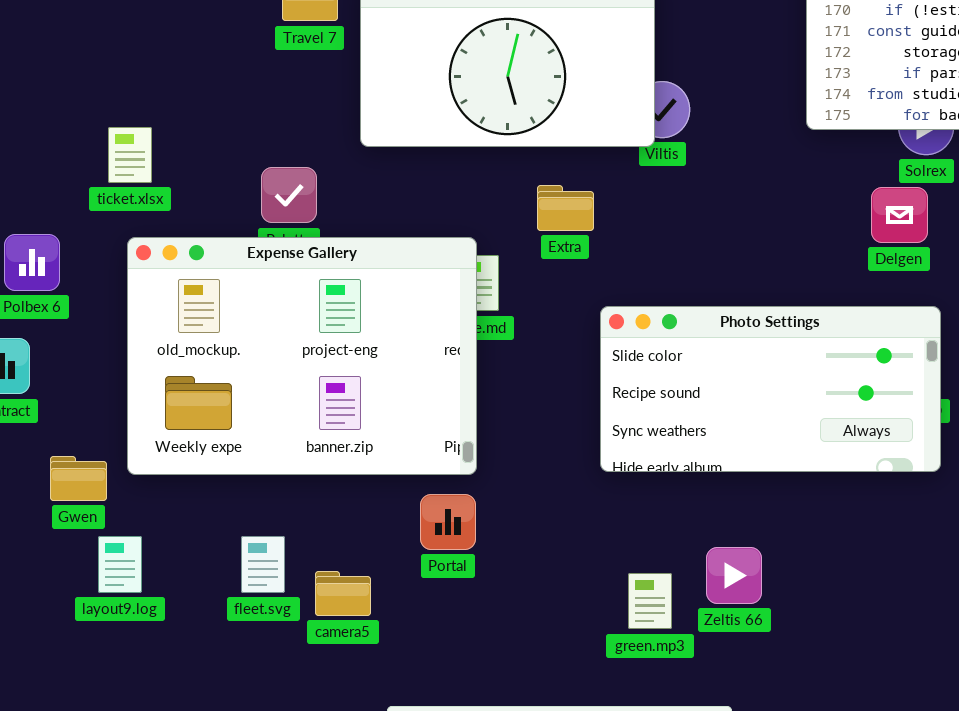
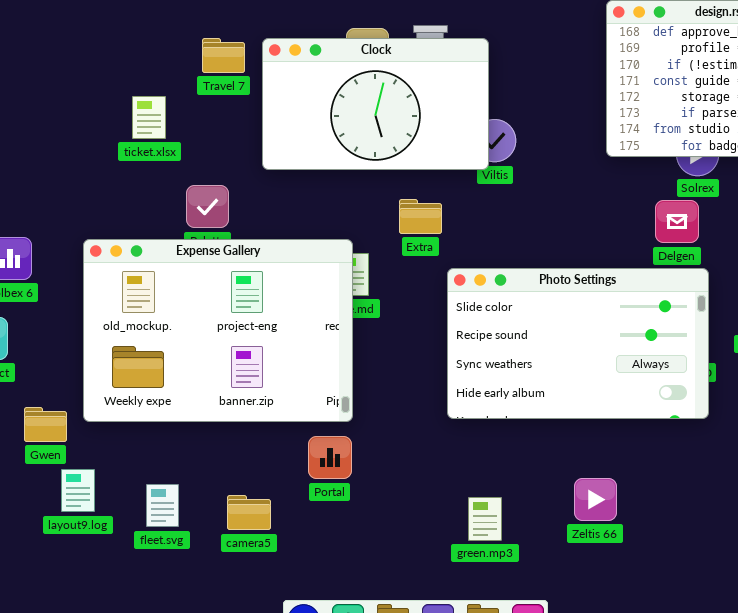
ticket.xlsx: [108,127,152,183] -> [132,96,166,139], moved
Photo Settings: [600,306,941,472] -> [447,268,709,419], resized
fleet.svg: [241,536,285,593] -> [146,484,179,527], moved
Zeltis 66: [706,547,762,604] -> [574,478,617,521], moved

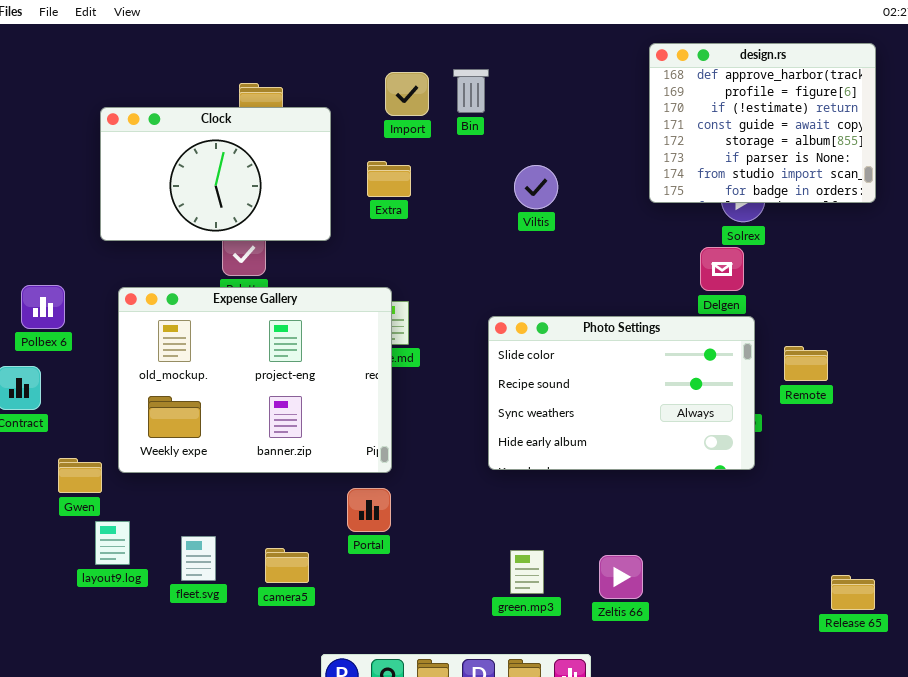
Clock: [262,38,489,170] -> [100,107,331,241], moved
Extra: [399,199,442,234] -> [367,161,411,197], moved
Zeltis 66: [574,478,617,521] -> [599,555,643,599], moved

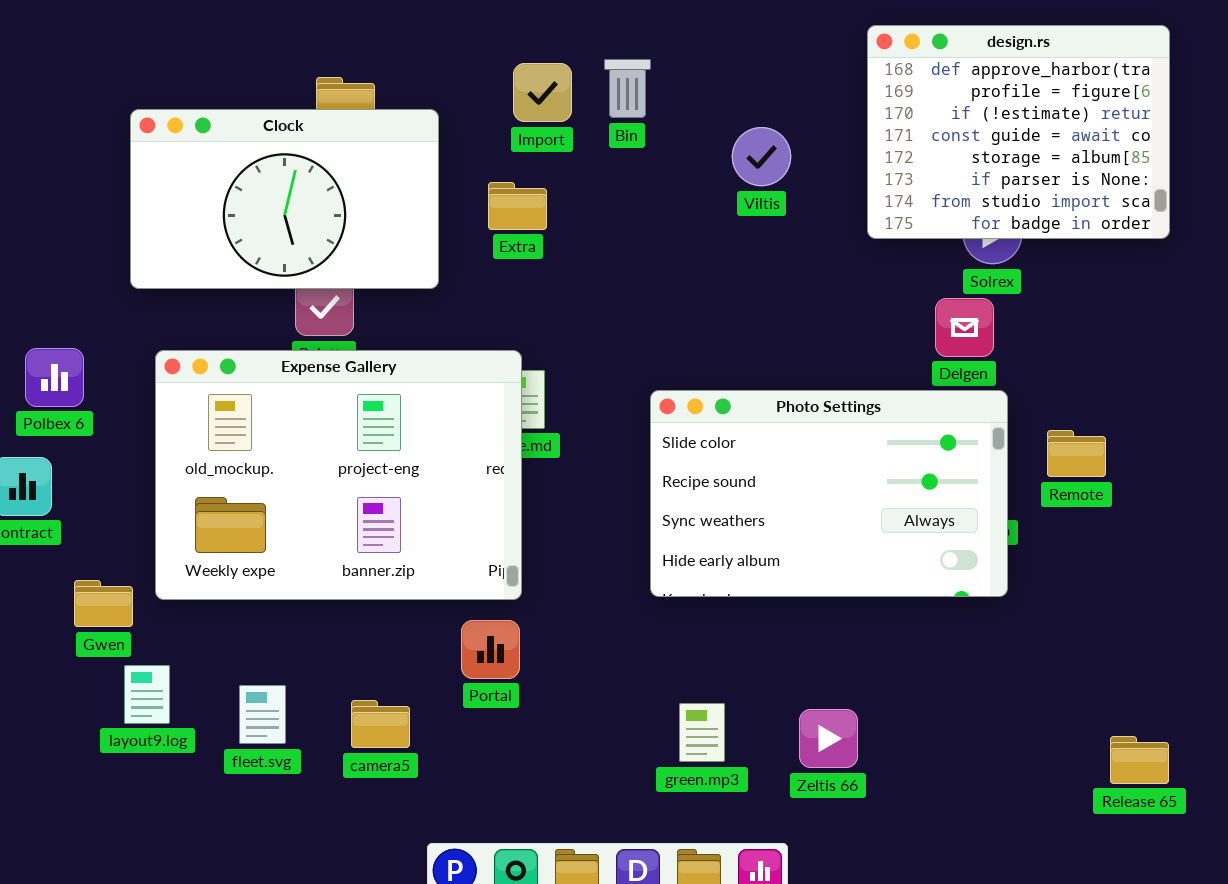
Viltis: [514,165,558,209] -> [732,127,791,186], moved

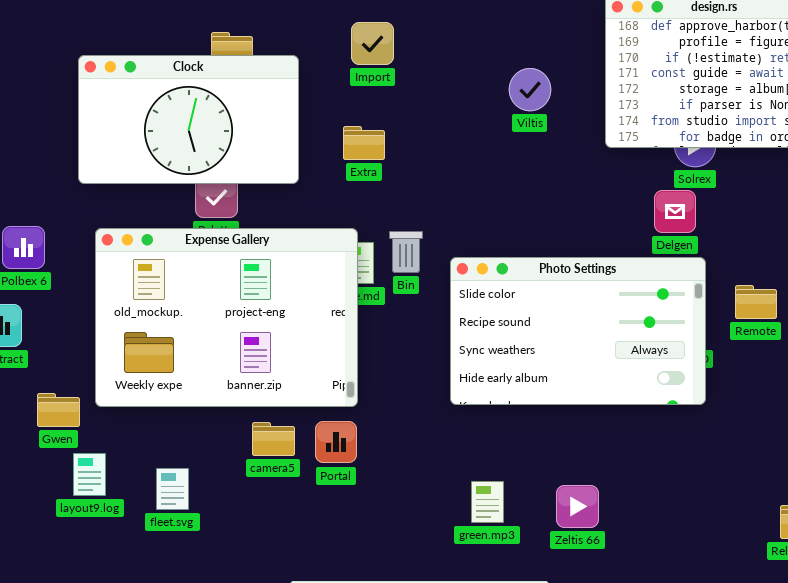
Bin: [604,59,651,118] -> [389,231,423,273], moved
Extra: [488,182,547,230] -> [343,126,385,160], moved
camera5: [351,700,410,748] -> [252,422,295,456], moved

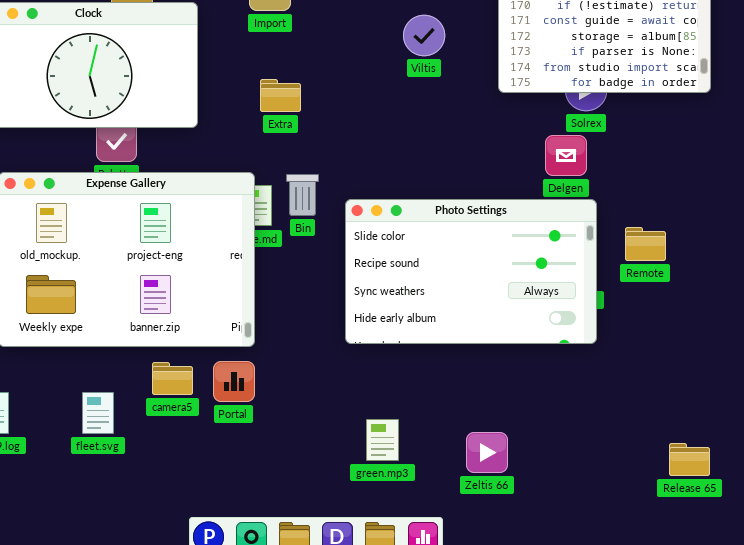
Extra: [343,126,385,160] -> [260,79,301,112], moved
fleet.svg: [156,468,189,510] -> [82,392,114,434], moved
Zeltis 66: [556,485,599,528] -> [466,432,508,473], moved

